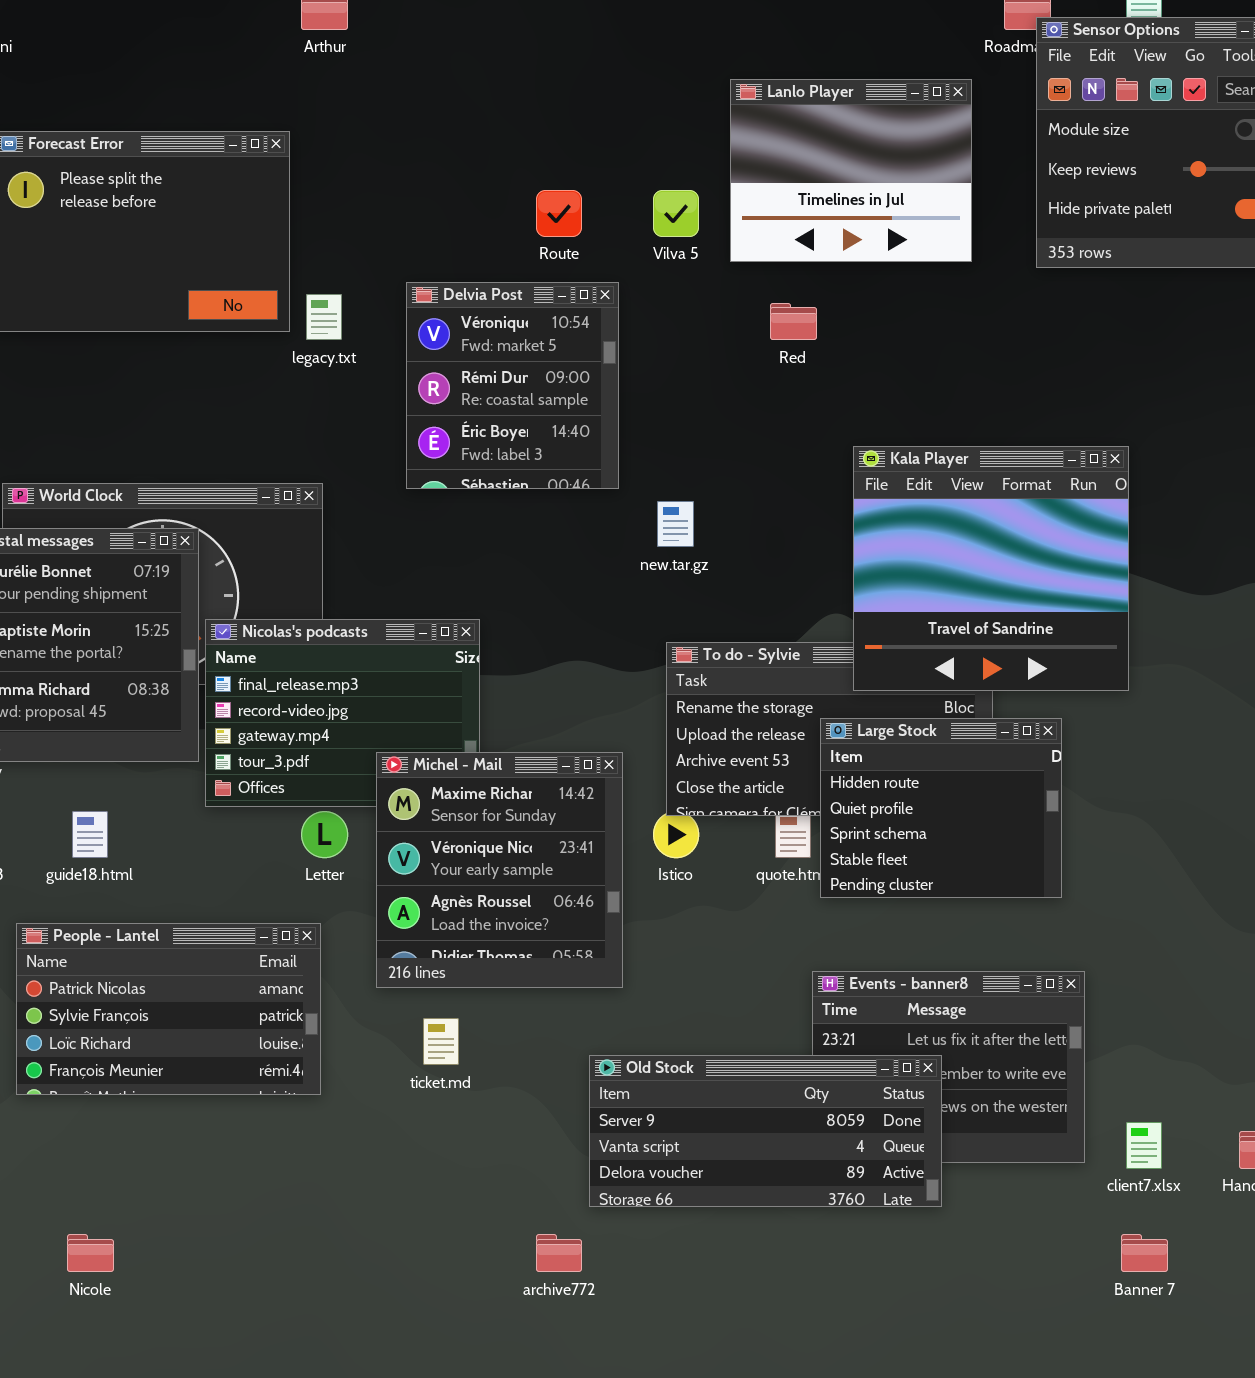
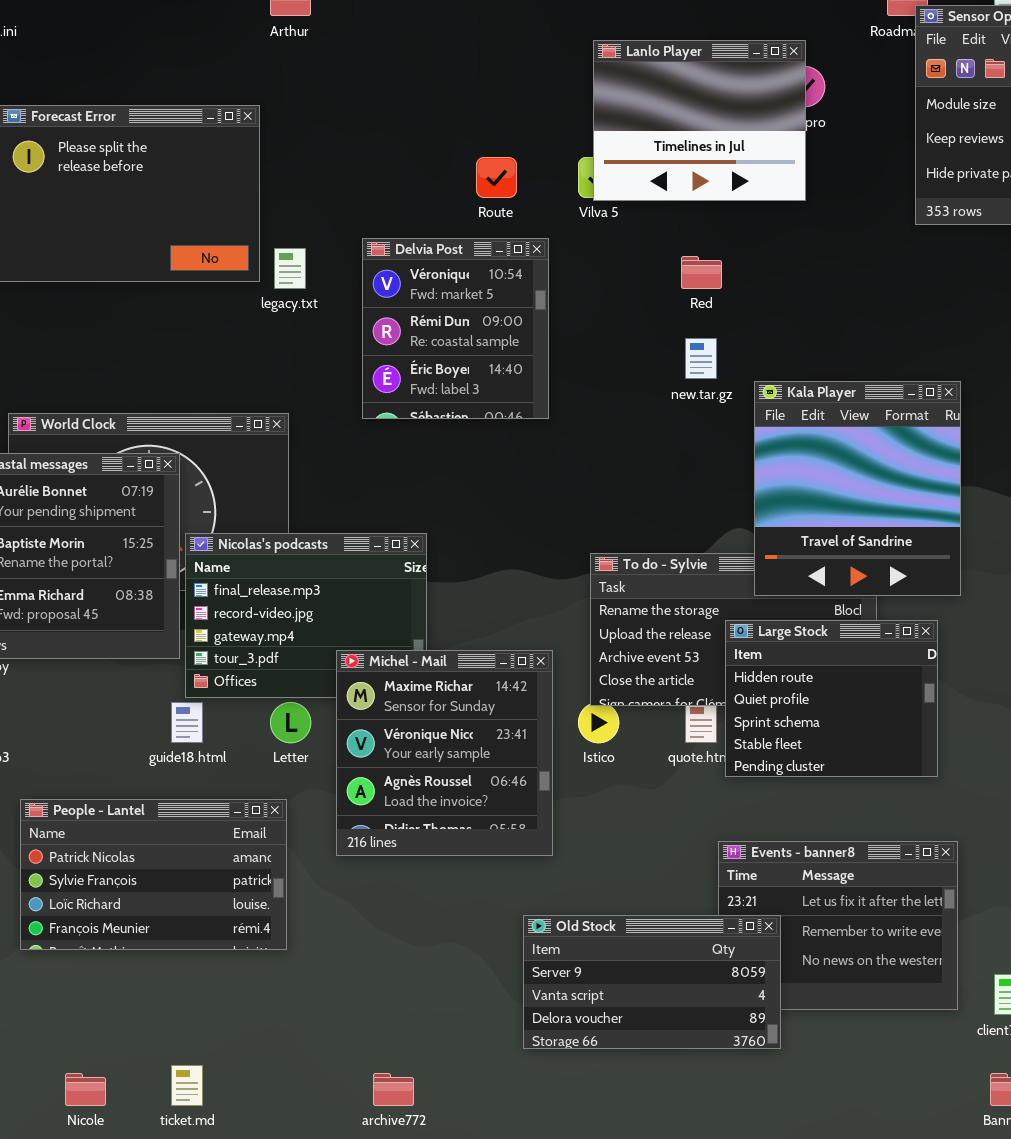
Lanlo Player: [730,79,972,262] -> [593,40,806,201], moved
Kala Player: [853,446,1129,691] -> [754,381,961,596], resized
new.tar.gz: [657,501,694,547] -> [685,338,717,379], moved
guide18.html: [72,811,108,858] -> [171,702,203,743], moved
ticket.md: [423,1018,459,1065] -> [171,1065,203,1106], moved
Old Stock: [589,1055,942,1207] -> [523,915,781,1049], resized
archive772: [536,1234,582,1272] -> [373,1073,414,1106], moved

